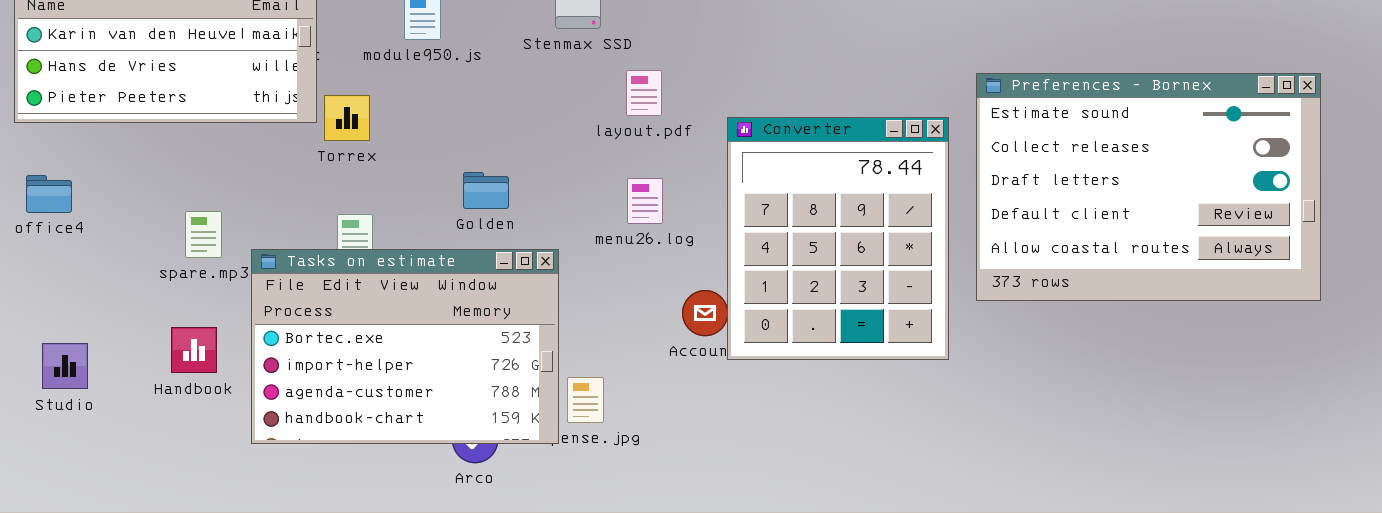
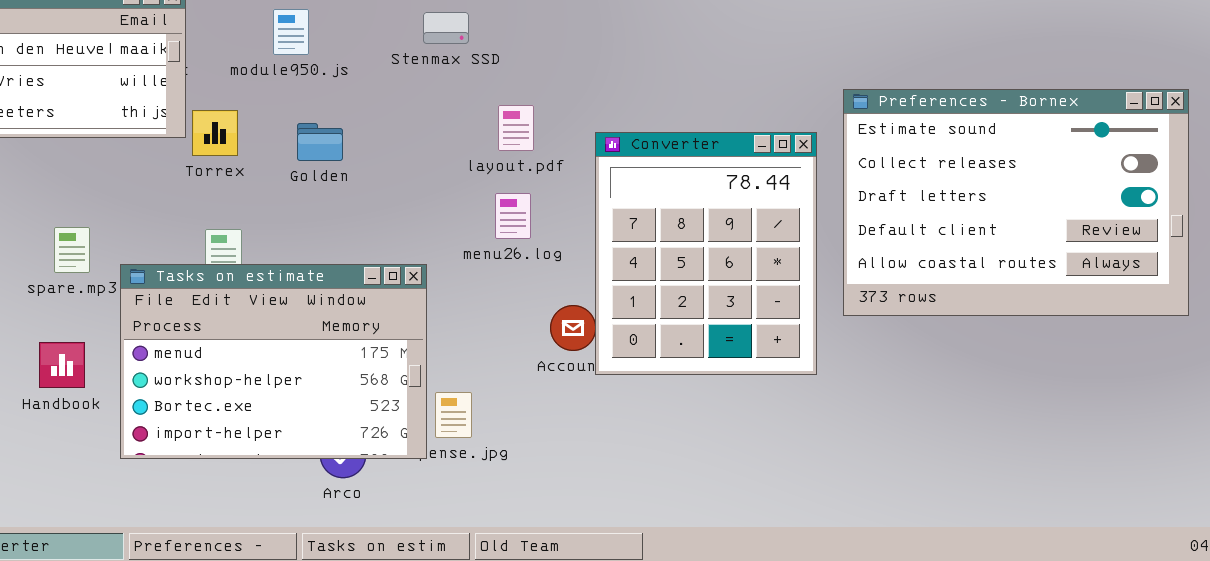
layout.pdf: [626,70,662,116] -> [498,105,534,151], moved
Golden: [463,172,509,209] -> [297,123,343,161], moved
Tasks on estimate: [251,249,559,444] -> [120,264,427,459], scrolled up 2 rows

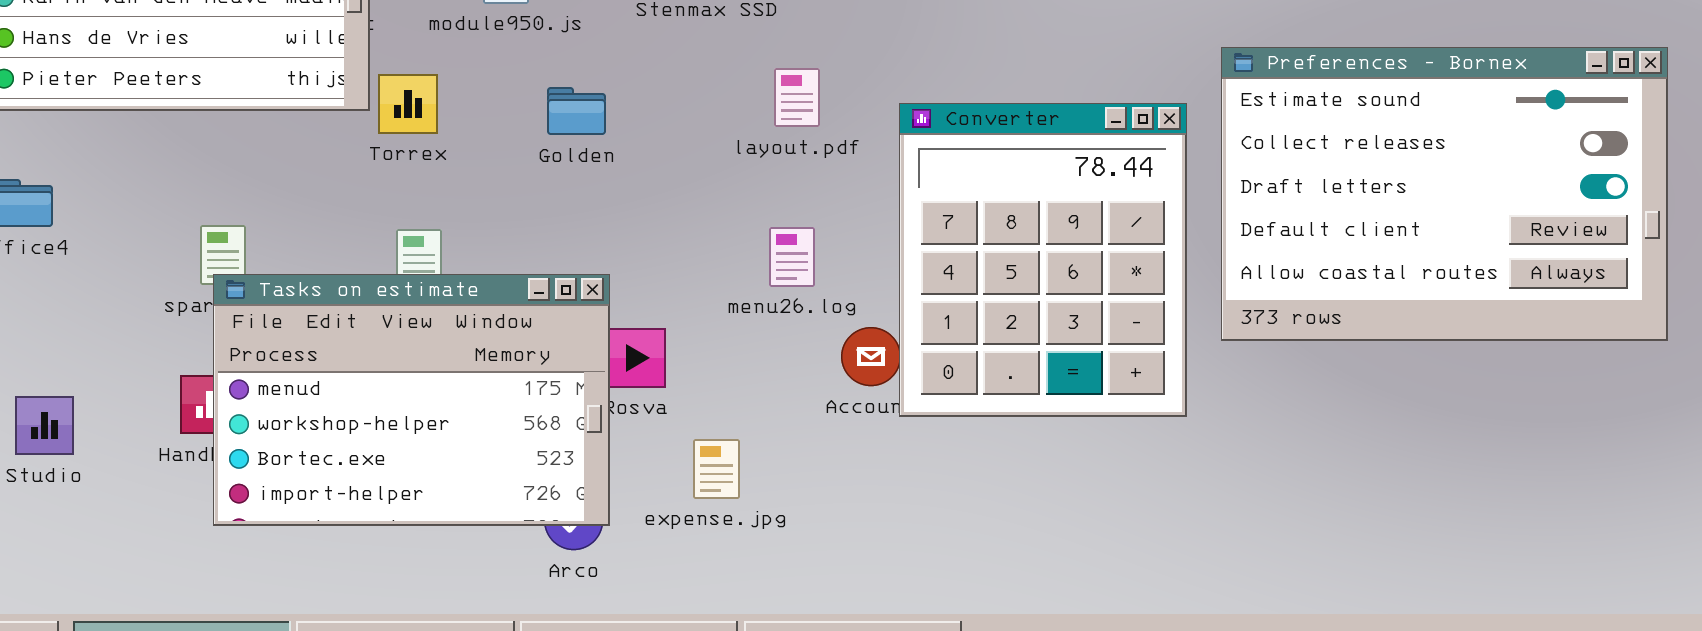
Golden: [297,123,343,161] -> [547,87,606,135], moved
menu26.log: [495,193,531,239] -> [769,227,815,287], moved
Tasks on estimate: [120,264,427,459] -> [213,274,610,526], moved

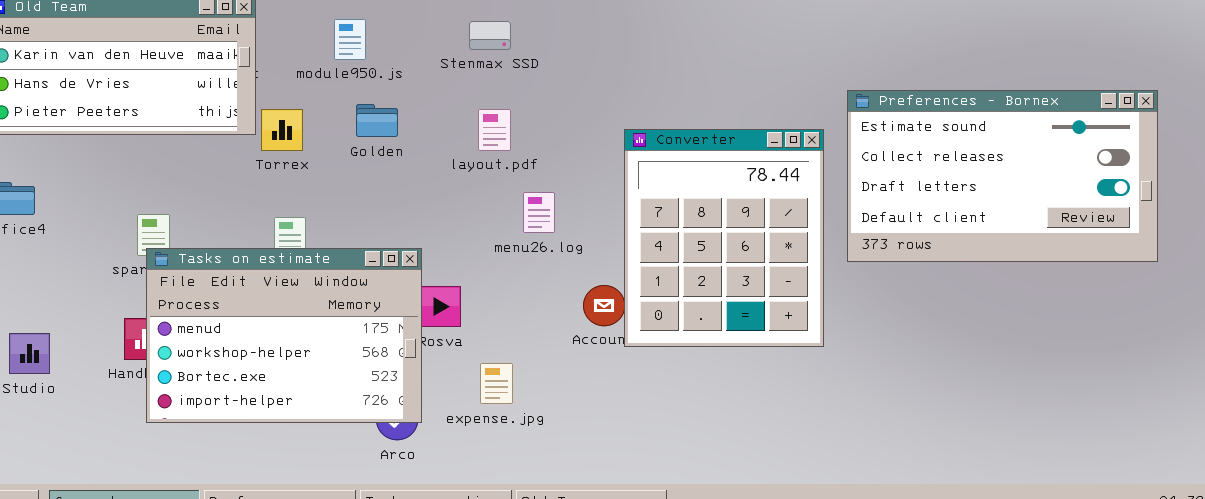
Preferences - Bornex: [1221,47,1668,341] -> [847,90,1158,262], resized
layout.pdf: [774,68,820,127] -> [478,109,511,151], moved
Golden: [547,87,606,135] -> [356,104,398,137], moved
menu26.log: [769,227,815,287] -> [523,192,555,233], moved

